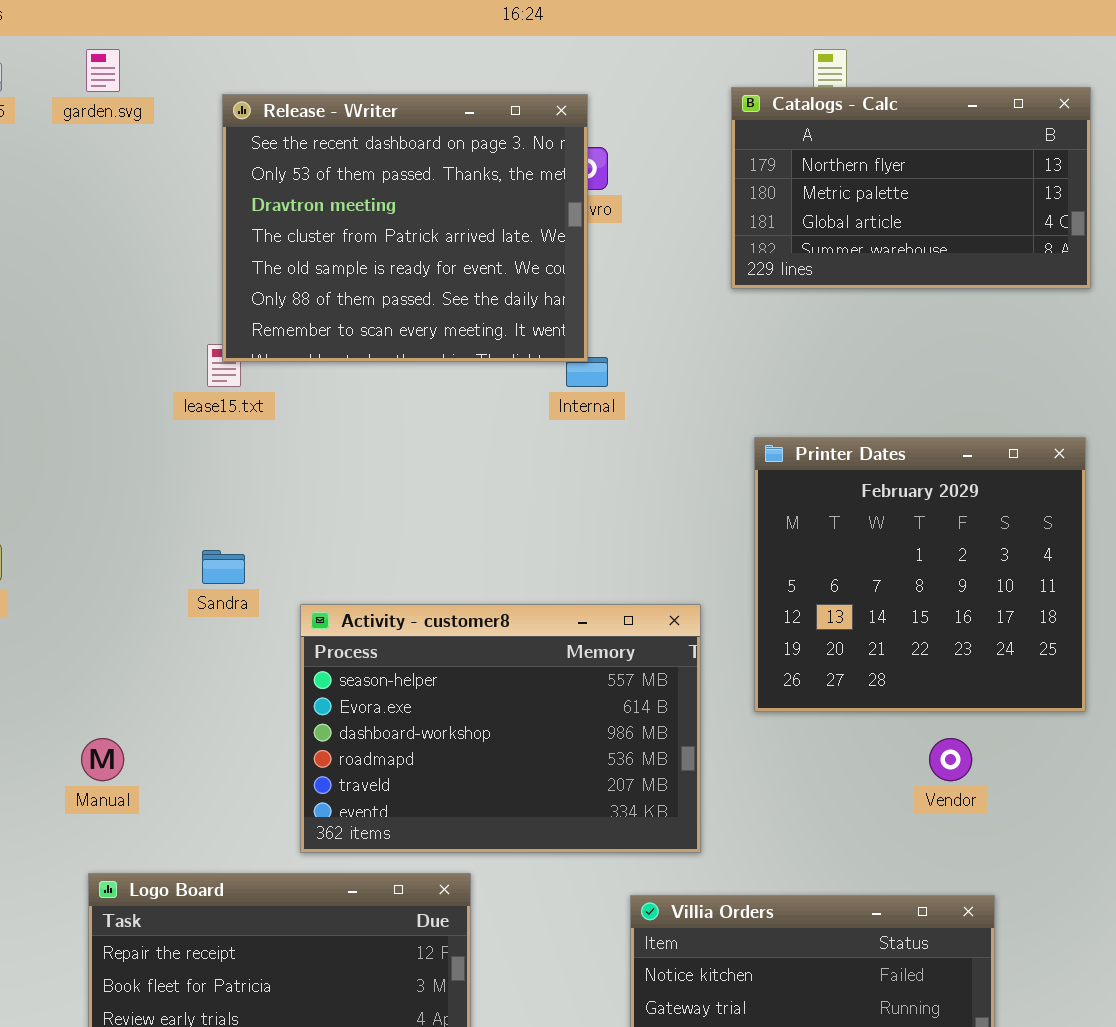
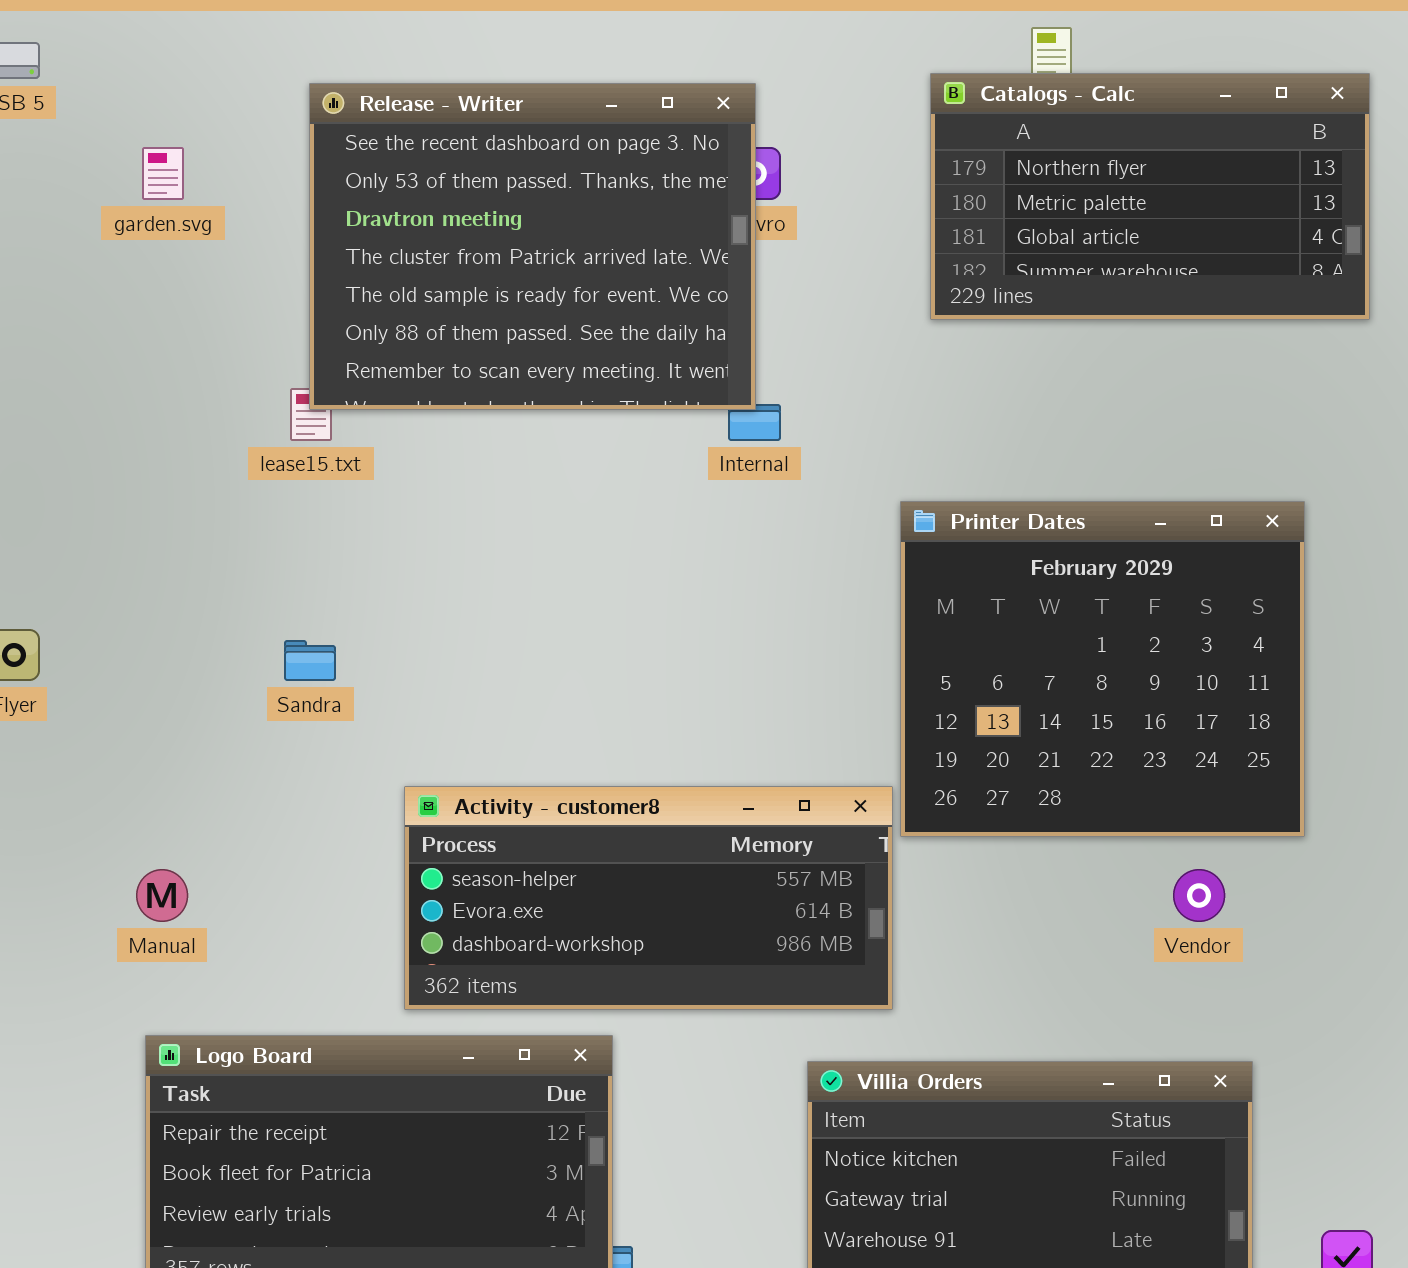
garden.svg: [86,49,120,92] -> [142,147,184,200], moved
Printer Dates: [754,437,1086,712] -> [900,501,1305,837], moved
Activity - customer8: [300,604,701,853] -> [404,786,893,1010], resized

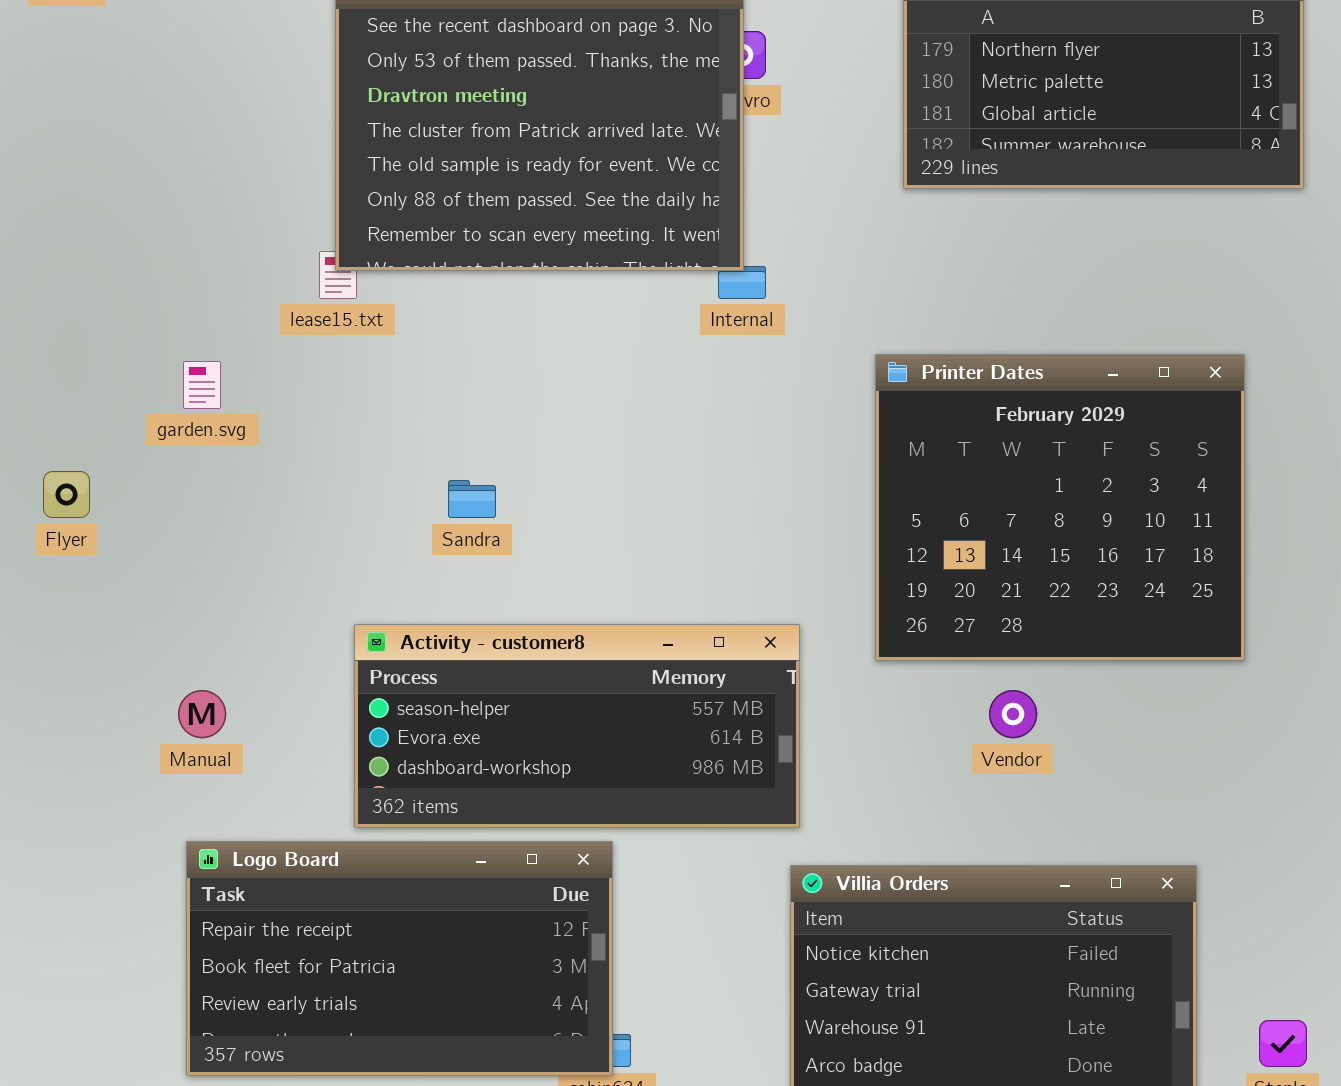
garden.svg: [142,147,184,200] -> [183,361,221,409], moved
Sandra: [284,640,336,681] -> [448,480,496,518], moved
Activity - customer8: [404,786,893,1010] -> [354,624,800,828], moved
Vendor: [1173,869,1225,922] -> [989,690,1037,738], moved

